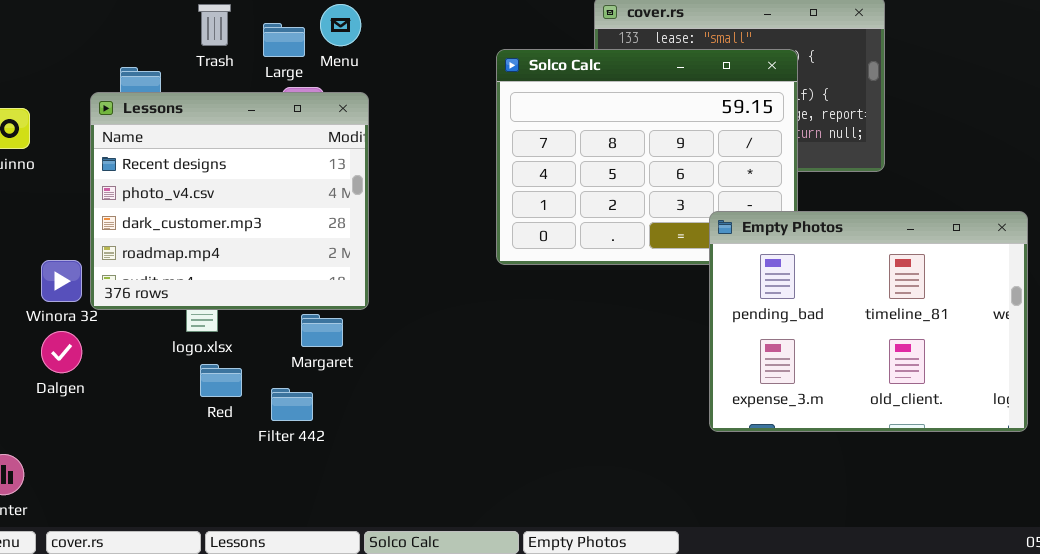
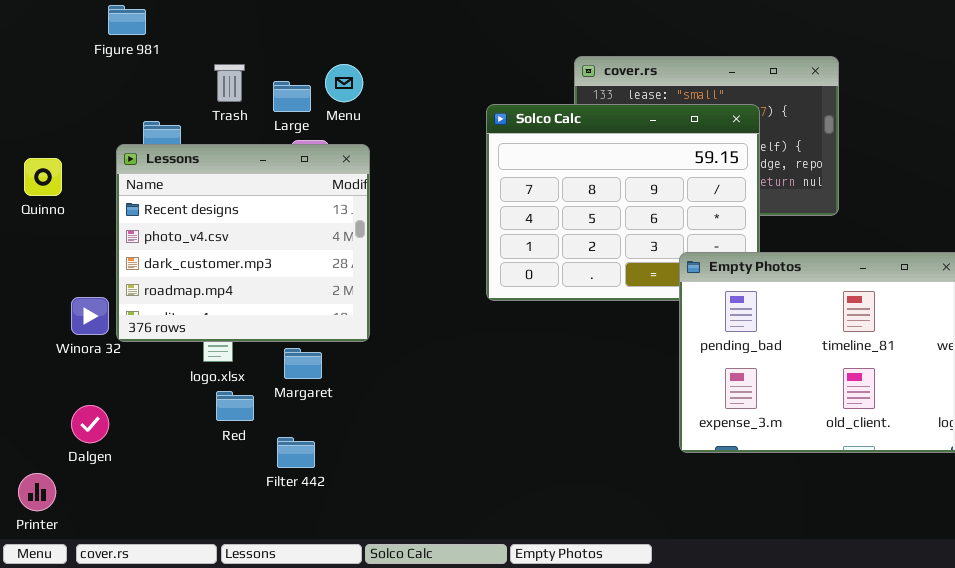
Margaret: [301,314,343,347] -> [284,348,322,379], moved
Dalgen: [41,331,82,373] -> [71,405,109,443], moved
Filter 442: [271,388,313,421] -> [277,437,315,468], moved

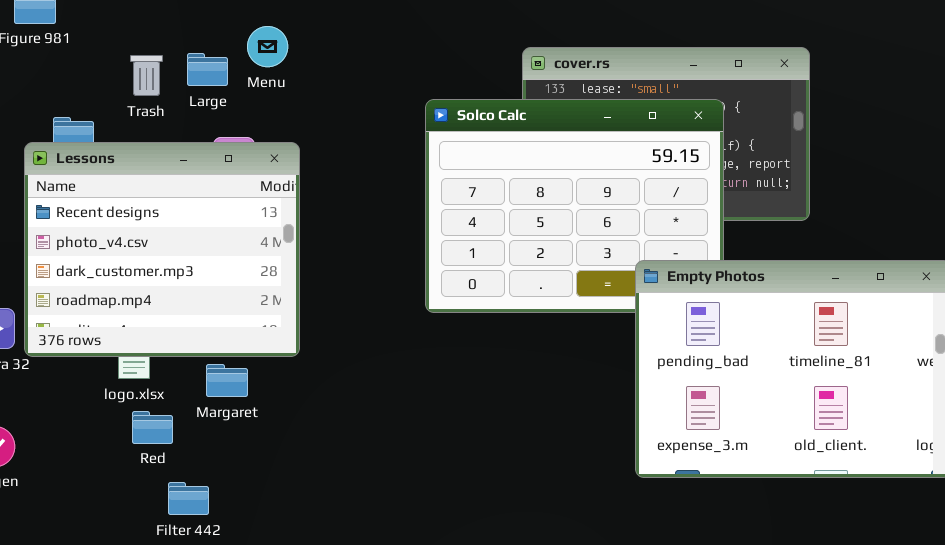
Menu: [325,64,363,102] -> [247,26,288,67], moved
Large: [273,81,311,112] -> [187,53,228,86], moved
Filter 442: [277,437,315,468] -> [168,482,209,515], moved

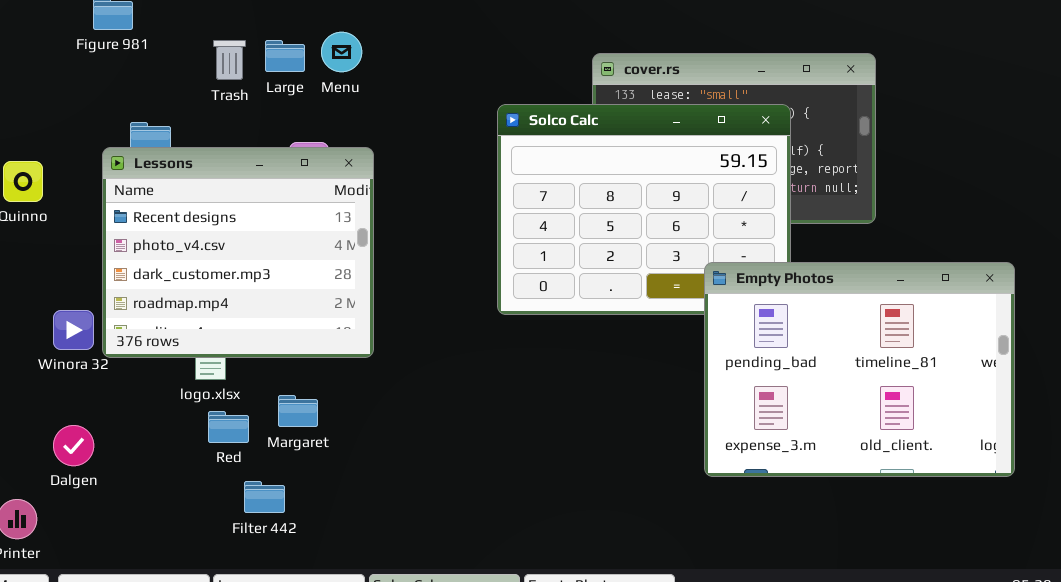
Large: [187,53,228,86] -> [265,40,305,72], moved
Trash: [130,55,163,96] -> [213,40,246,80], moved
Margaret: [206,364,248,397] -> [278,395,318,427], moved

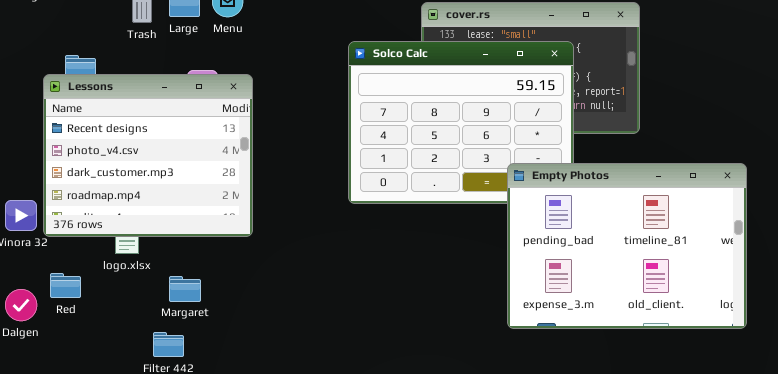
Margaret: [278,395,318,427] -> [169,276,201,302], moved
Red: [208,411,249,443] -> [50,273,81,298], moved

